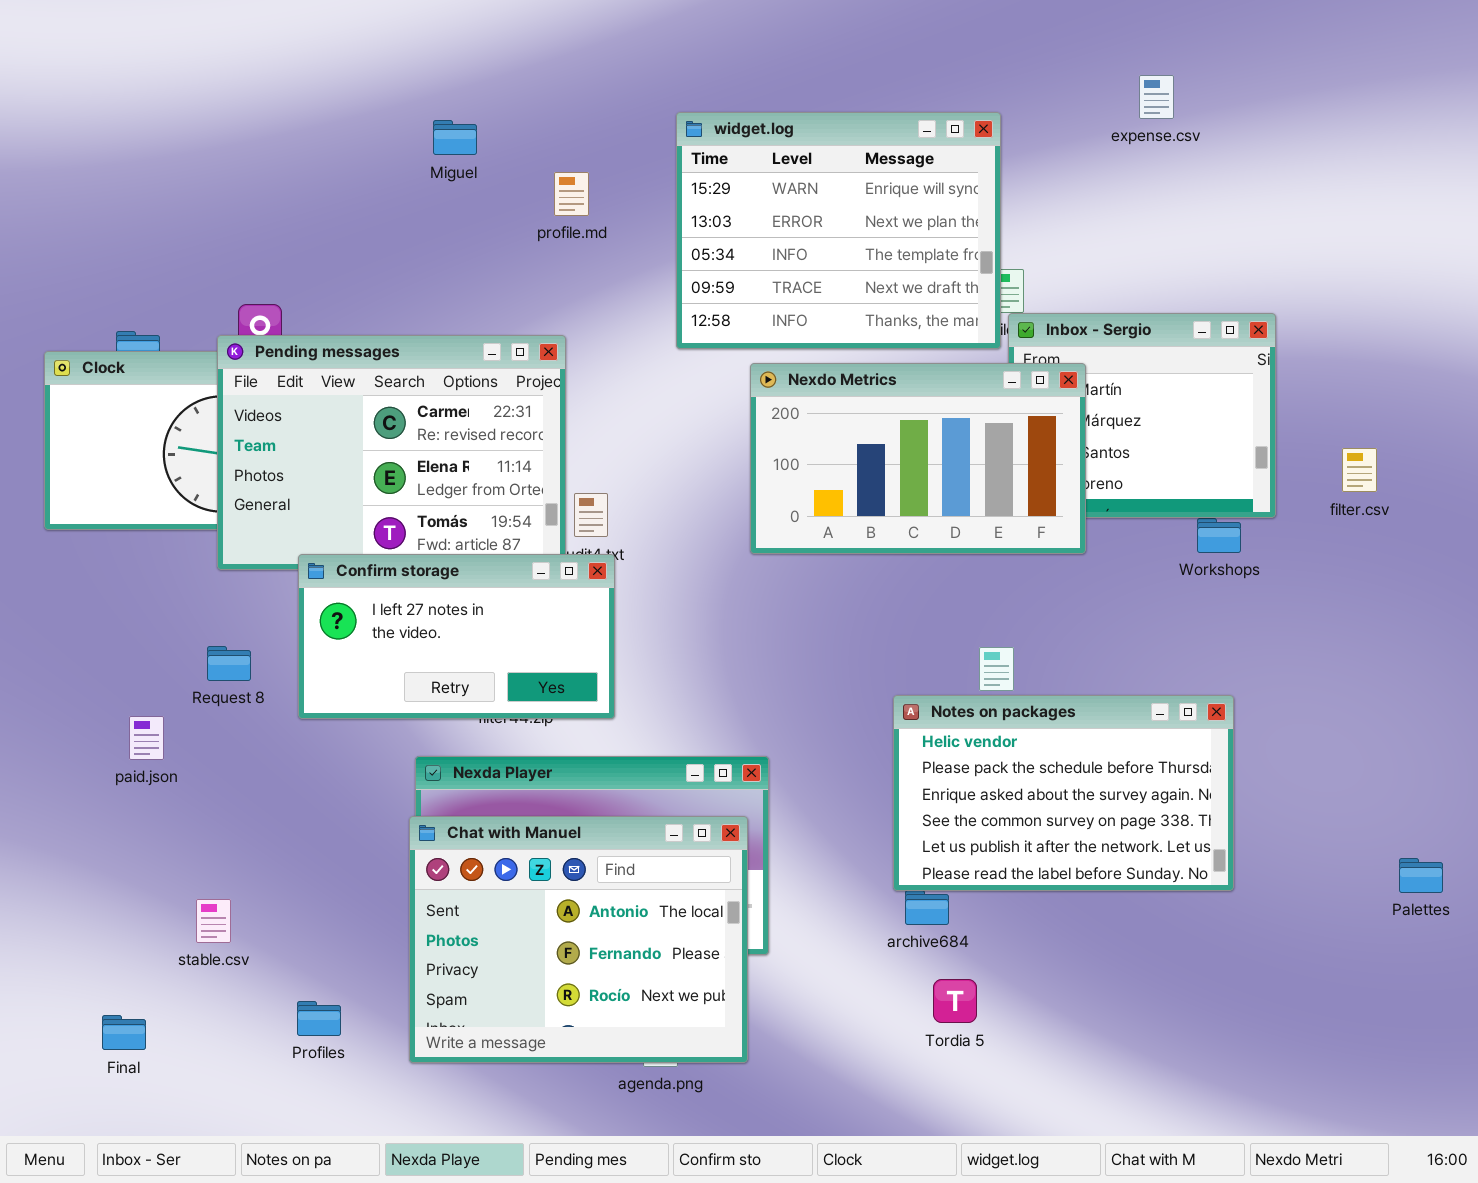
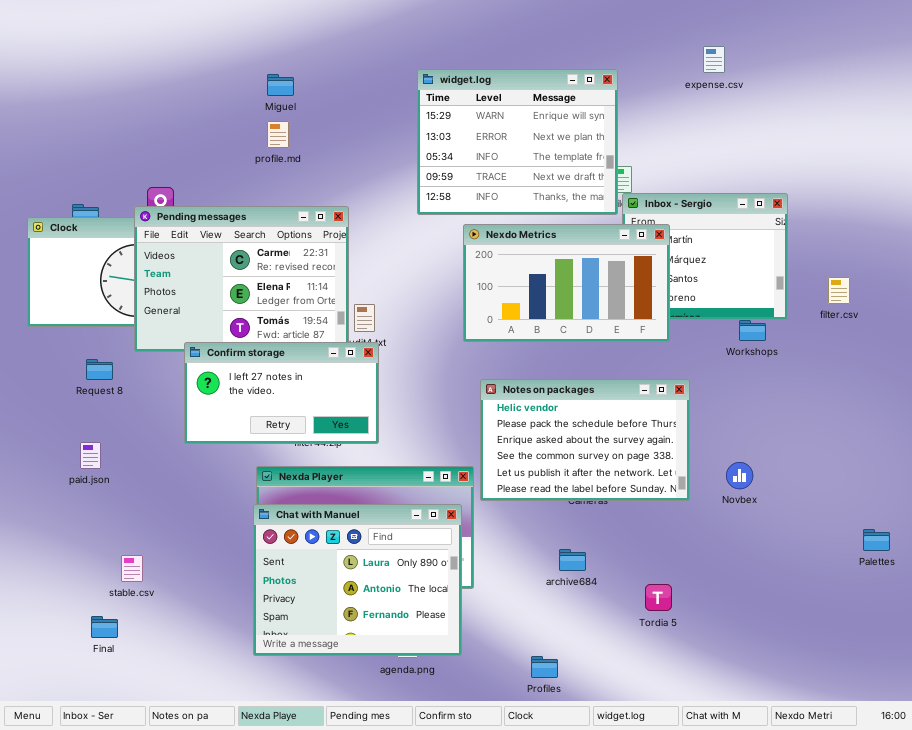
profile.md: [554,172,589,216] -> [267,121,289,148], moved
Request 8: [207,646,251,681] -> [86,359,113,380], moved
Notes on packages: [893,695,1234,891] -> [480,379,690,501], moved
Chat with Manuel: [409,816,748,1063] -> [253,504,462,656], scrolled up 1 row
Tordia 5: [933,979,977,1023] -> [645,584,672,611], moved
Profiles: [297,1001,341,1036] -> [531,656,558,678], moved
Final: [102,1015,146,1050] -> [91,616,118,638], moved

